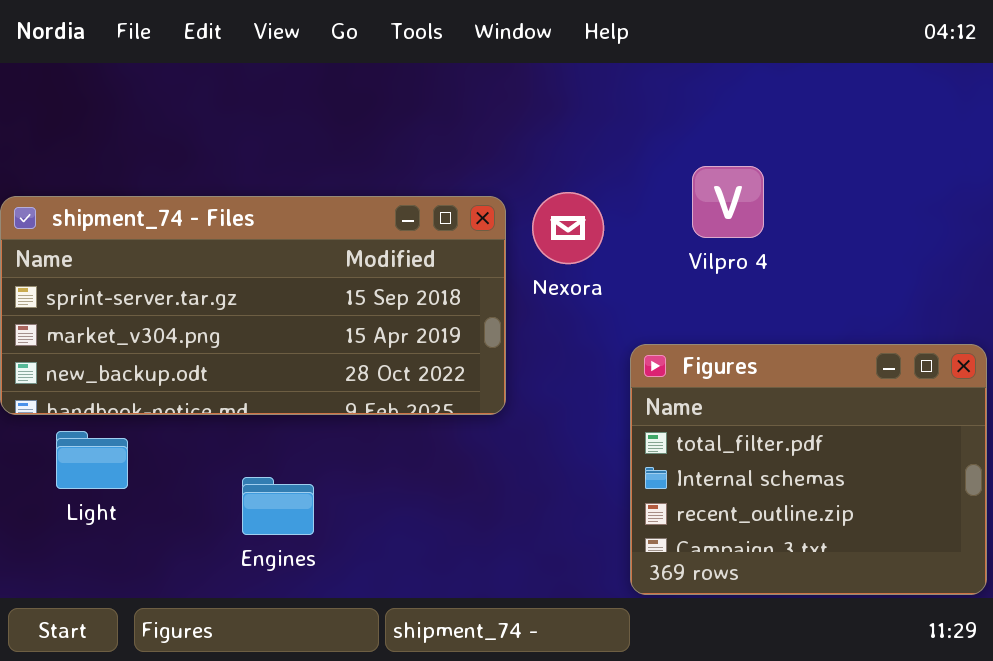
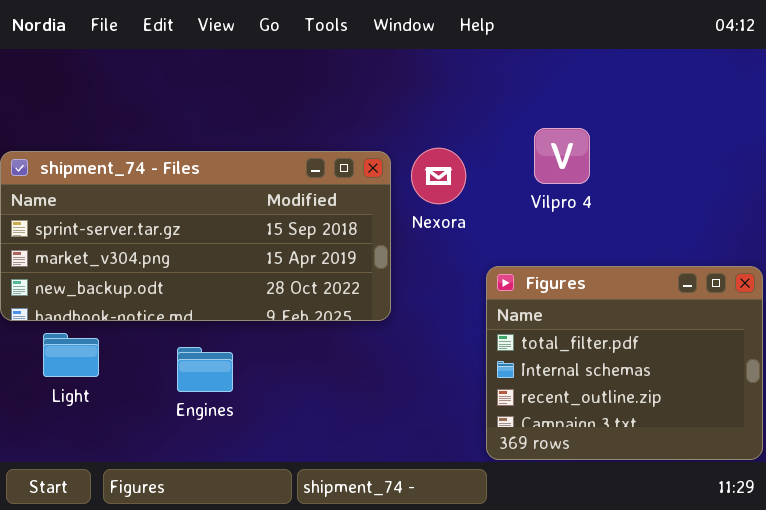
Engines: [242,477,314,535] -> [177,347,233,392], moved

